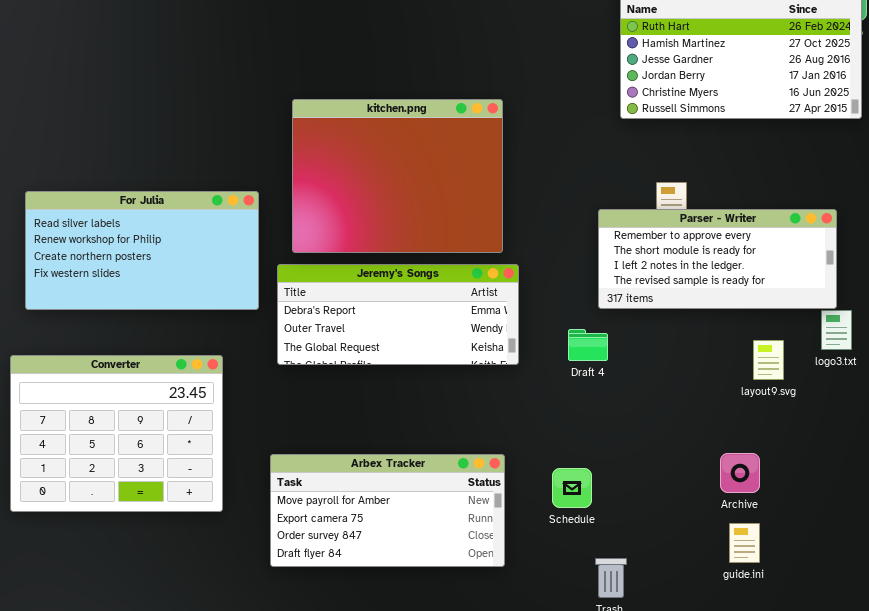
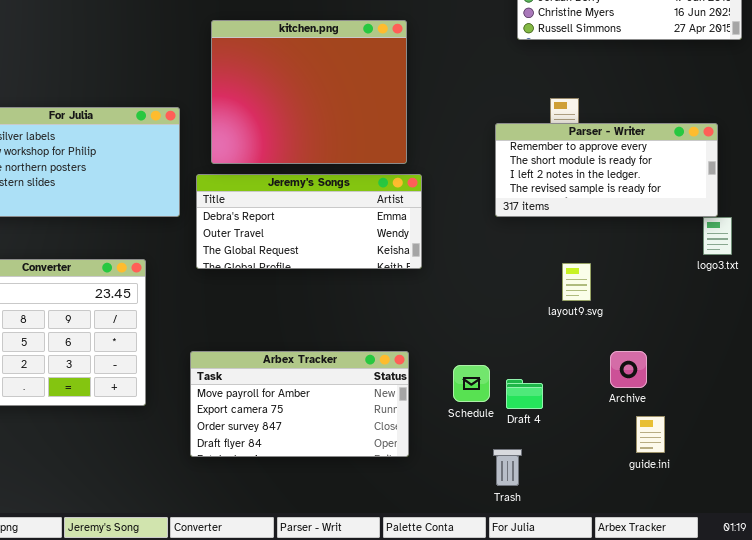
Draft 4: [568,329,608,361] -> [506,379,543,409], moved
layout9.svg: [753,340,784,380] -> [562,263,591,301], moved
guide.ini: [729,523,760,563] -> [636,416,665,453], moved

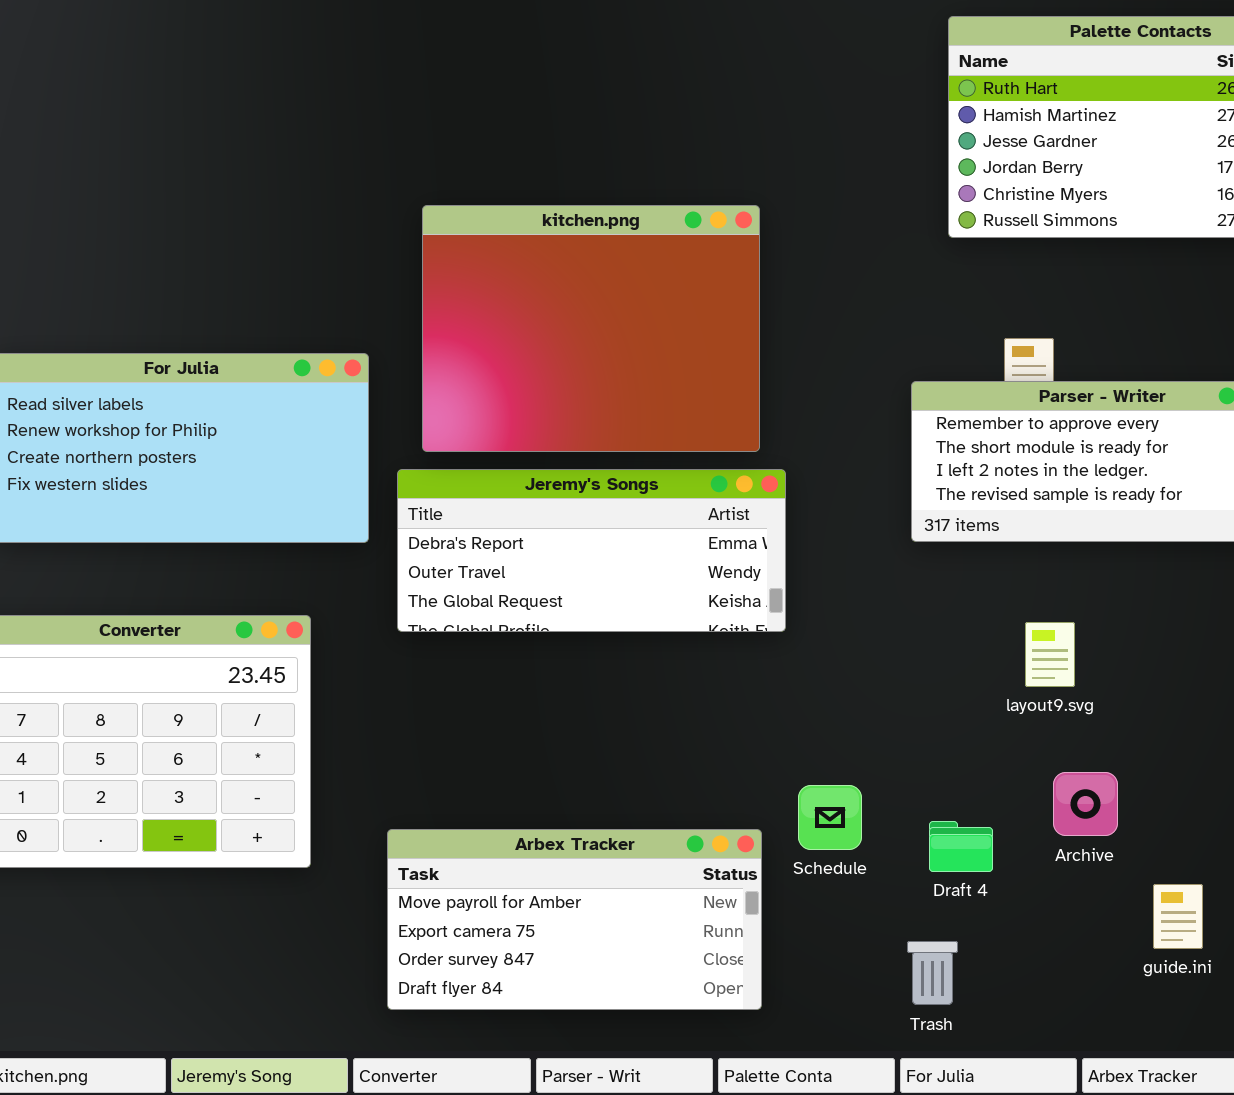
Archive: [610,351,647,388] -> [1053,772,1118,836], moved
Arbex Tracker: [190,351,409,457] -> [387,829,762,1010], moved
Schedule: [453,365,490,402] -> [798,785,862,850], moved

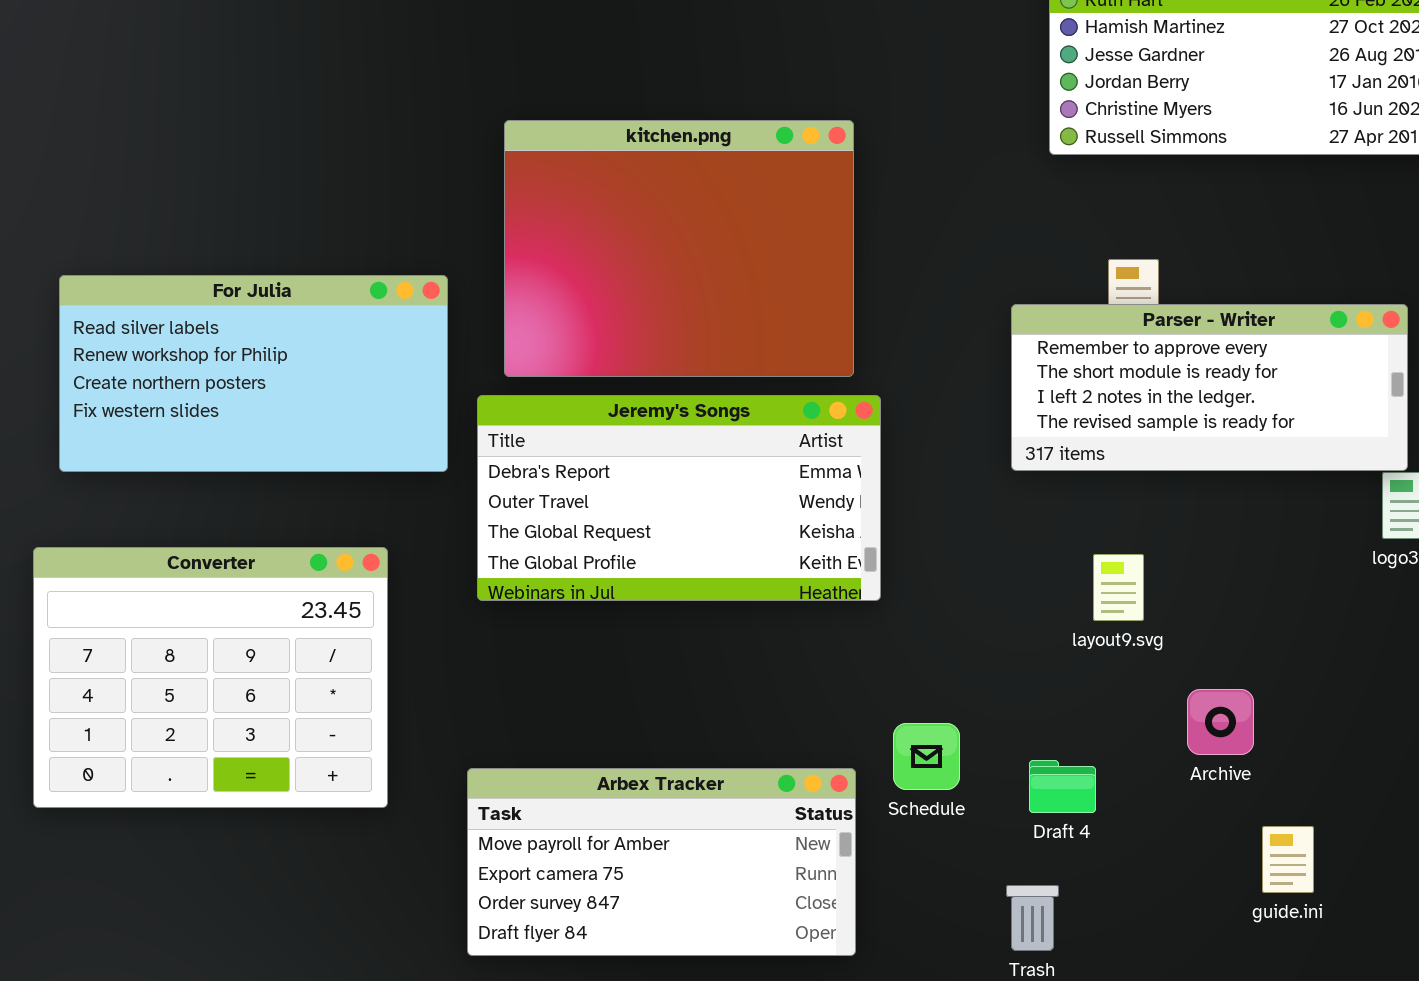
Jeremy's Songs: [397,469,786,632] -> [477,395,881,601], resized
layout9.svg: [1025,622,1075,687] -> [1093,554,1144,621], moved
Archive: [1053,772,1118,836] -> [1187,689,1254,755], moved

